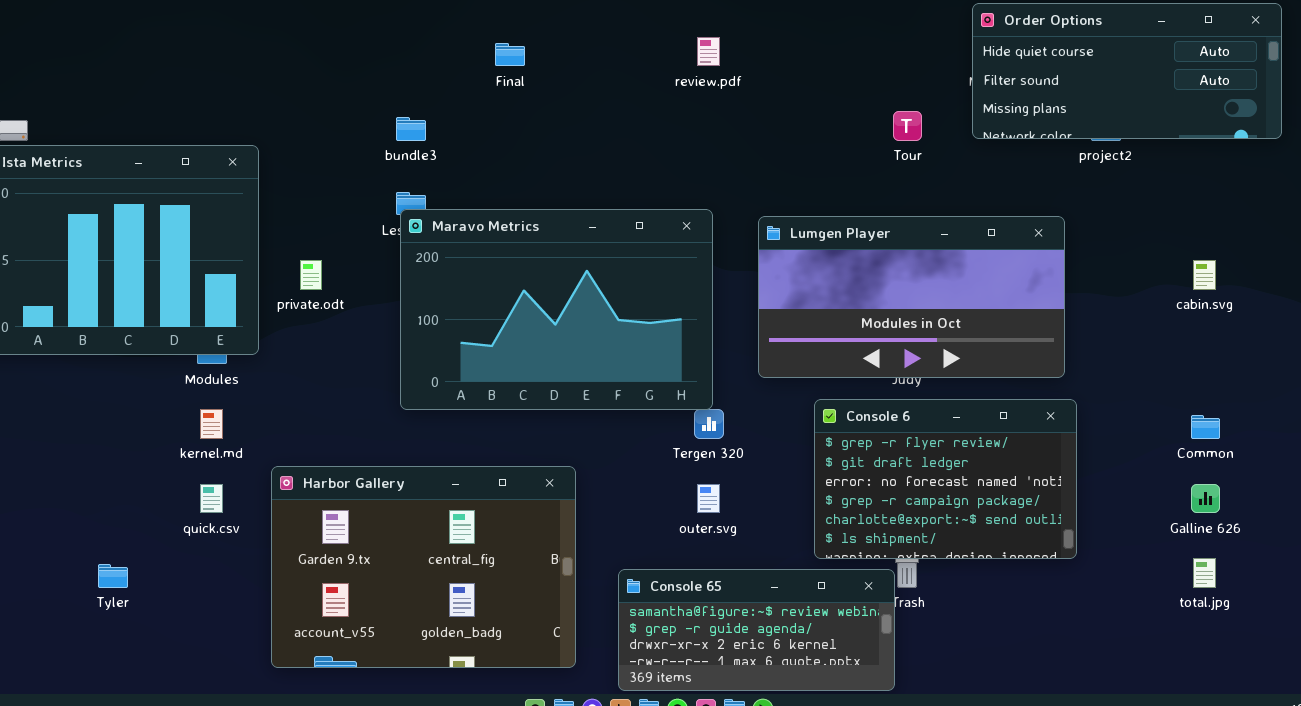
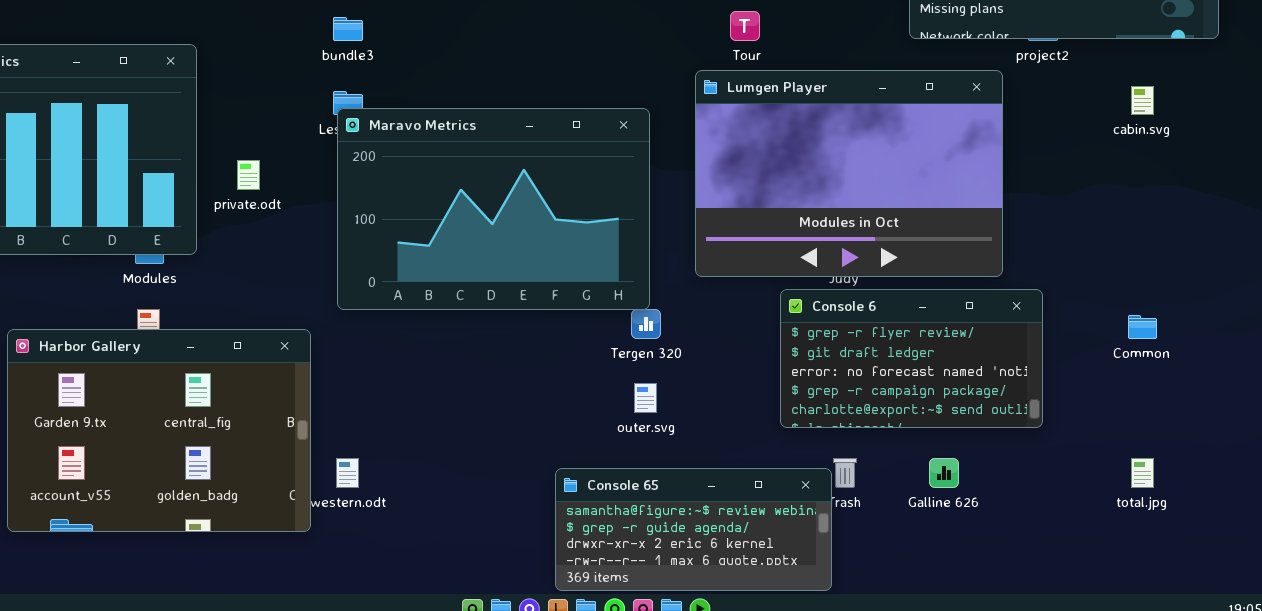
Tour: [893,111,922,141] -> [730,11,760,41], moved
Lumgen Player: [758,216,1065,378] -> [695,70,1003,277], resized
cabin.svg: [1193,260,1216,290] -> [1131,86,1154,115], moved
Console 6: [814,399,1077,559] -> [780,289,1043,428], moved, resized
Harbor Gallery: [271,466,576,668] -> [7,329,311,532], moved
Galline 626: [1191,484,1220,513] -> [929,458,959,488], moved

